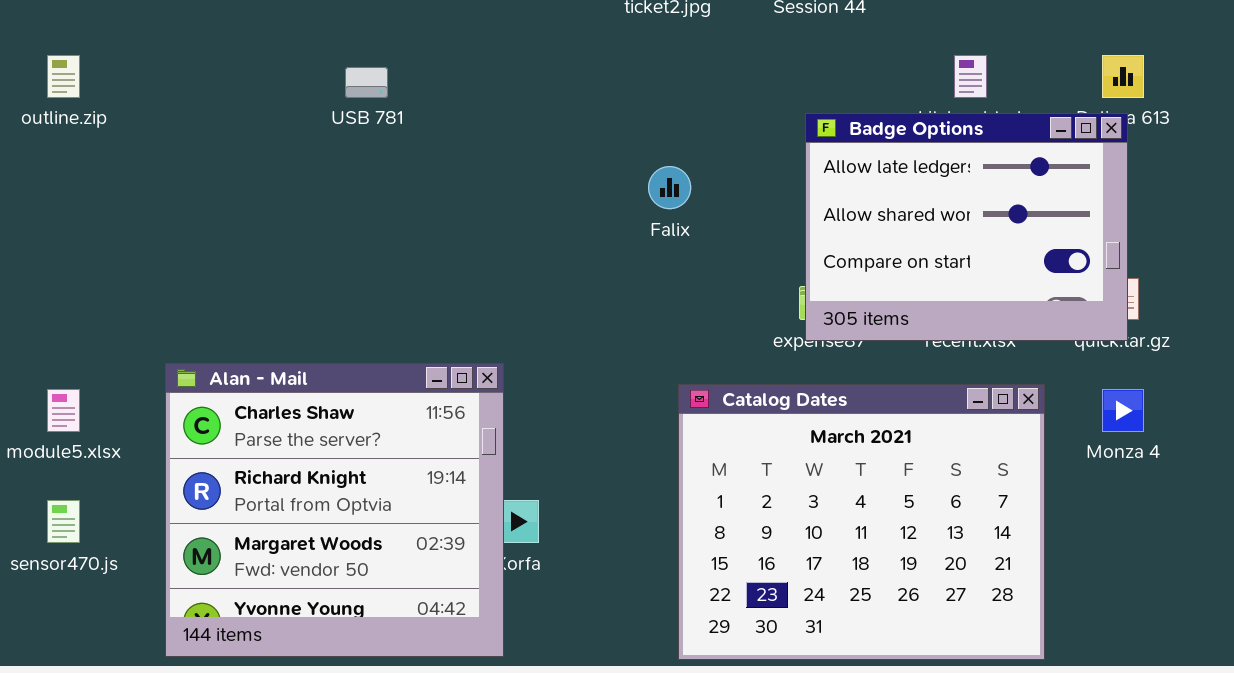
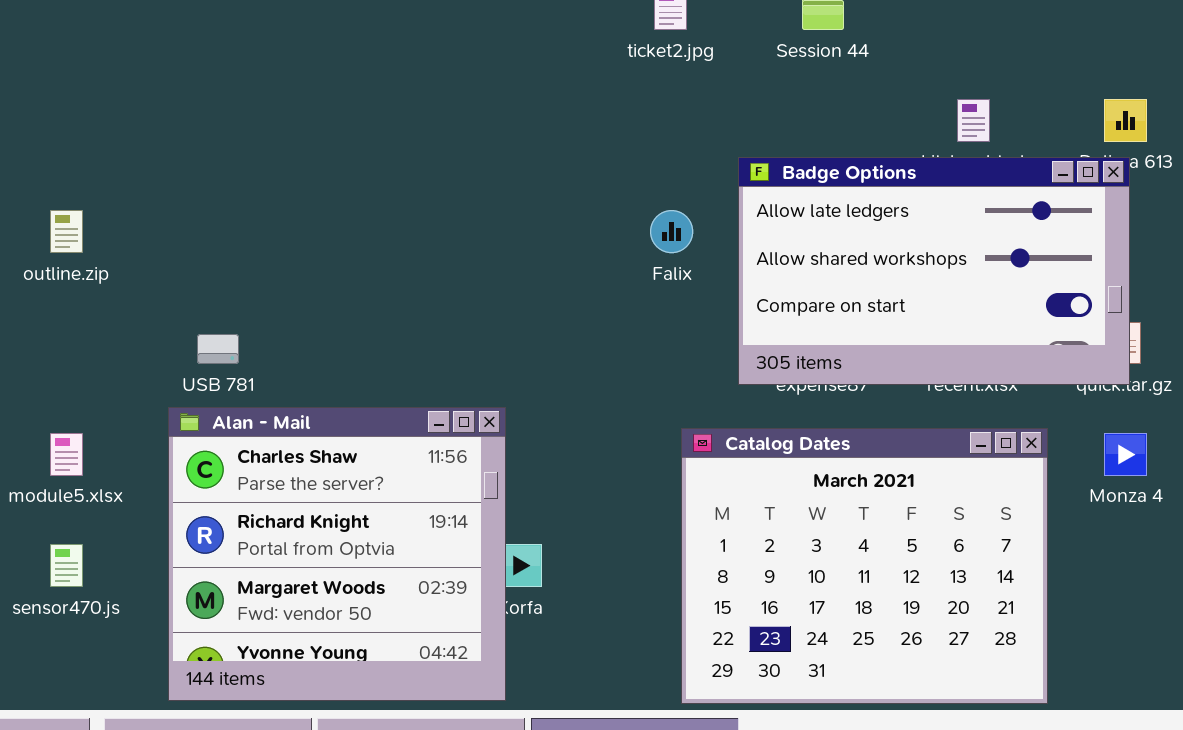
outline.zip: [47,55,80,98] -> [50,210,83,253], moved
USB 781: [345,67,388,98] -> [197,334,239,364], moved
Badge Options: [805,113,1128,341] -> [738,157,1130,385], resized

